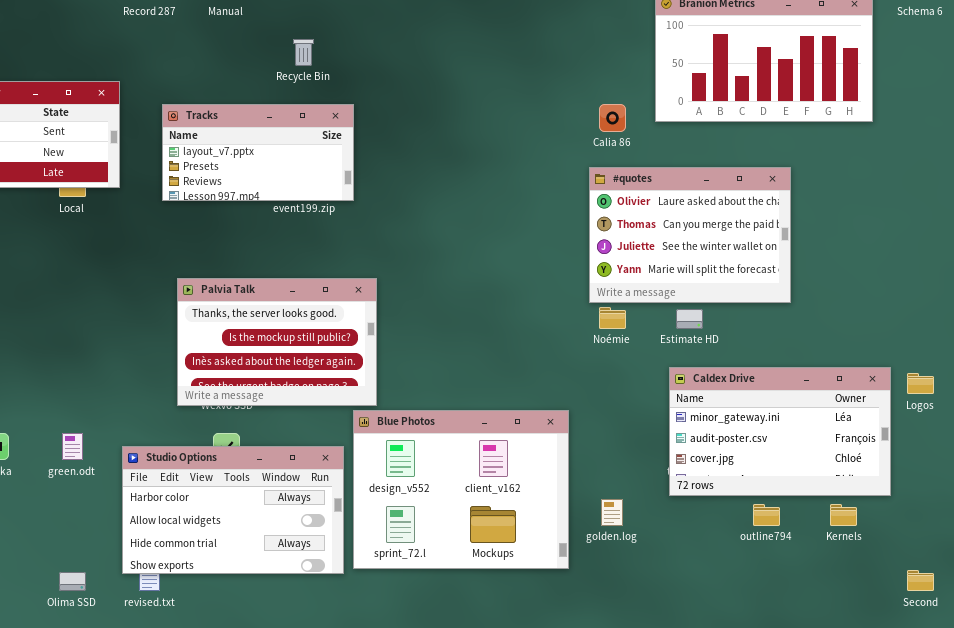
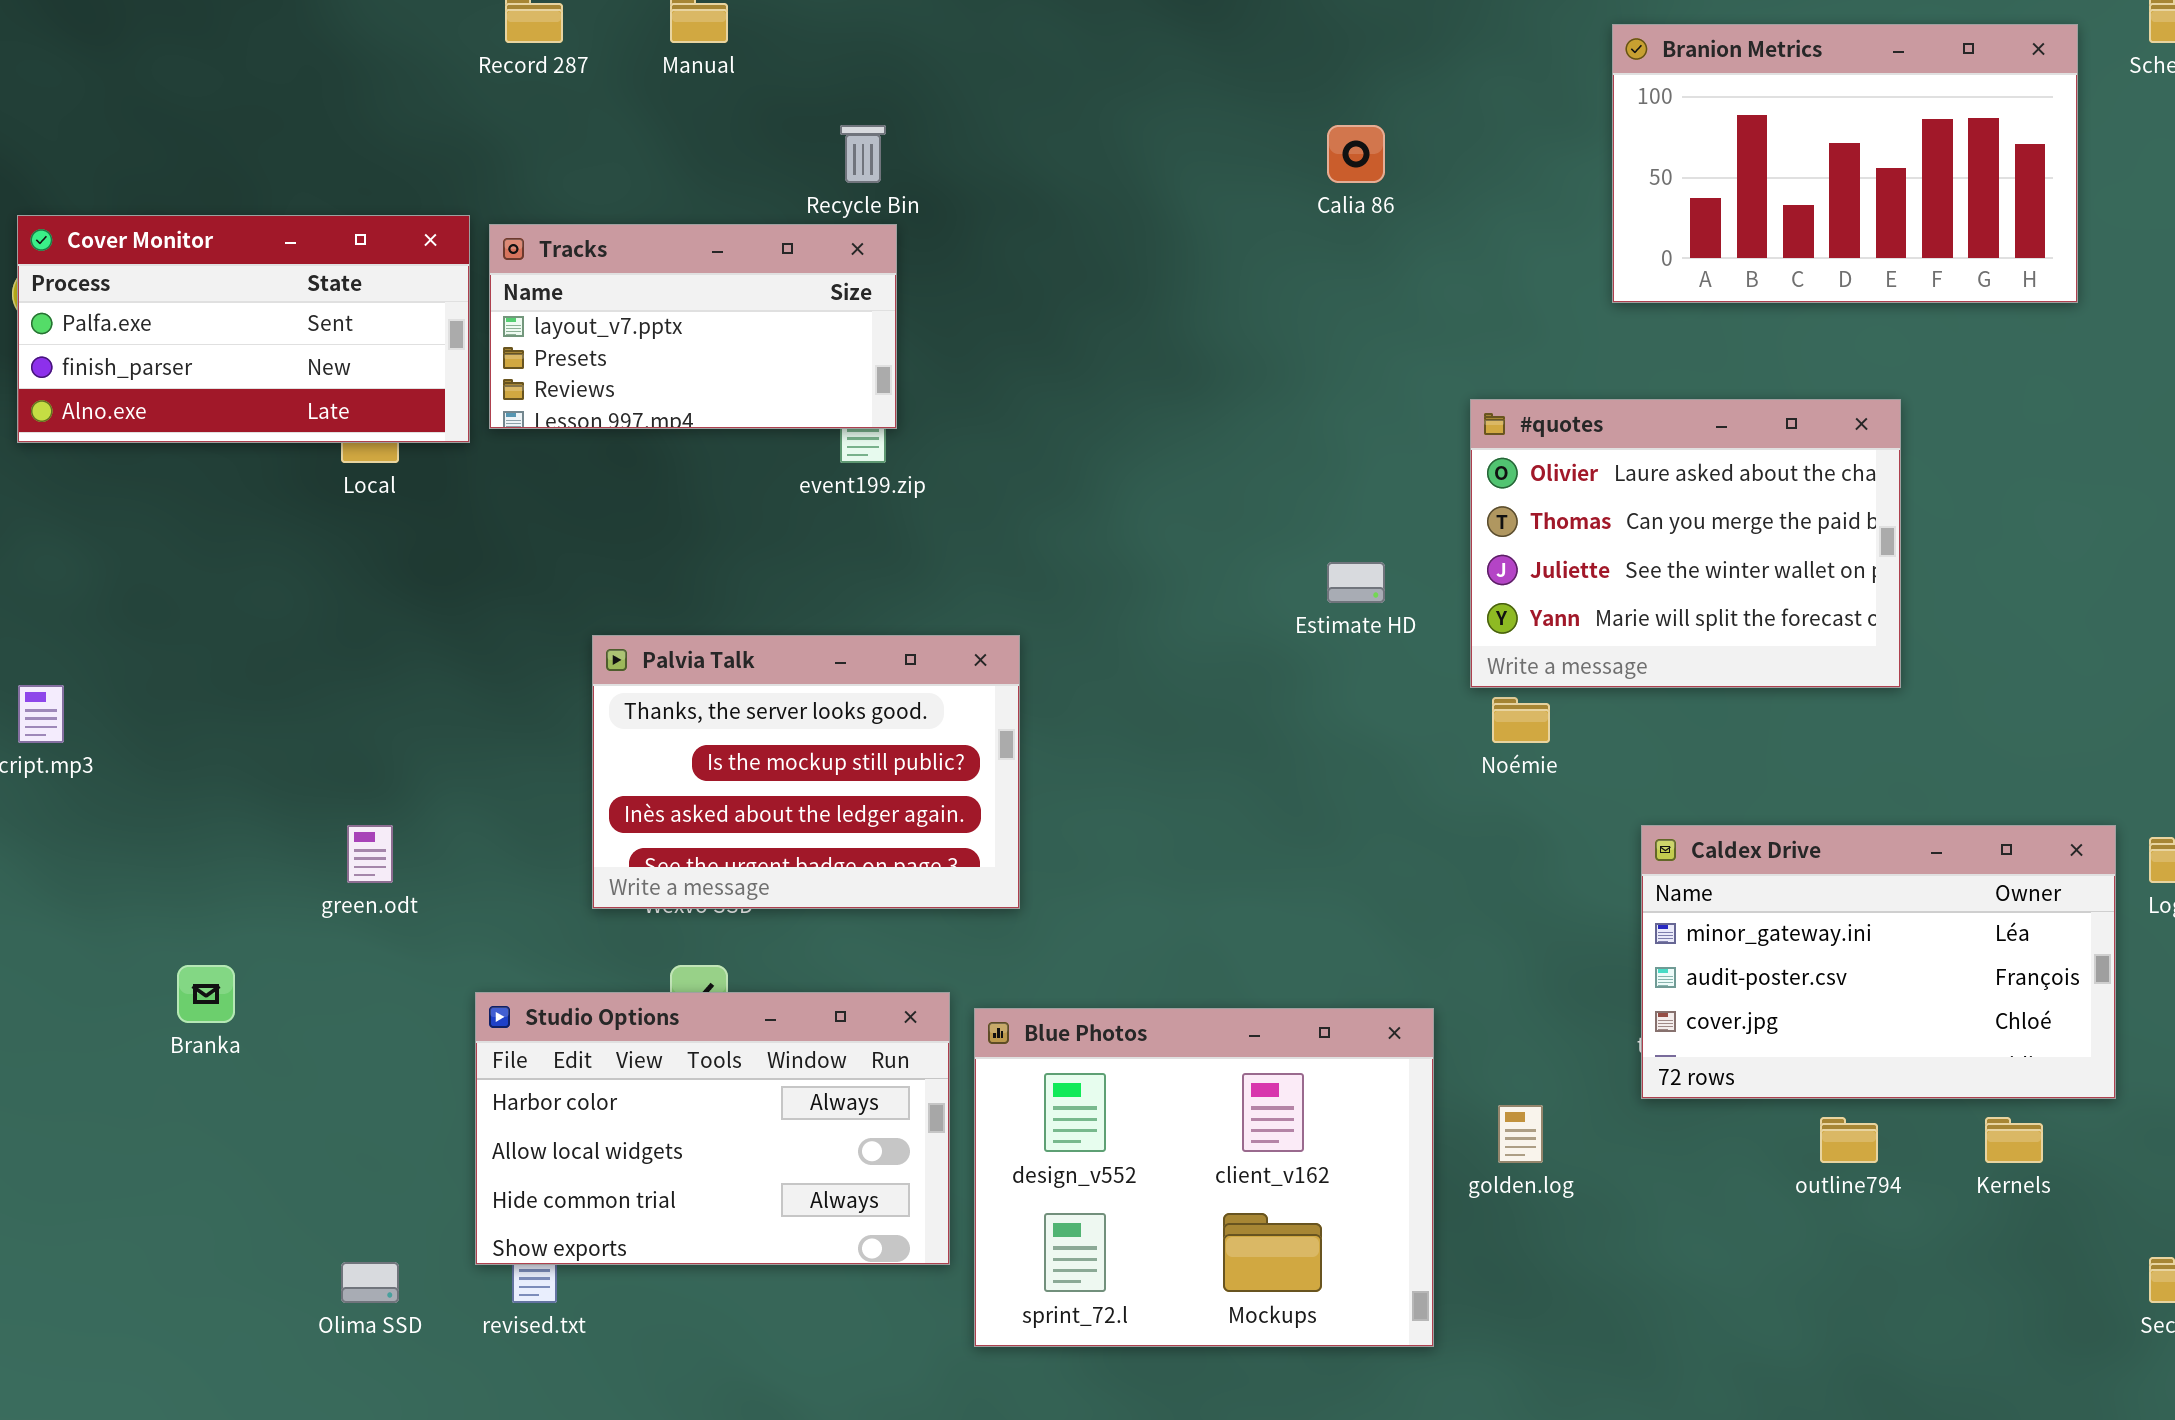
Tracks: [162,104,354,201] -> [489,224,897,429], moved
Calia 86: [599,104,626,132] -> [1327,125,1385,183], moved
Estimate HD: [676,309,703,329] -> [1327,562,1385,603], moved
Blue Photos: [353,410,569,569] -> [974,1008,1434,1347], moved
green.odt: [62,433,83,460] -> [347,825,393,883], moved

